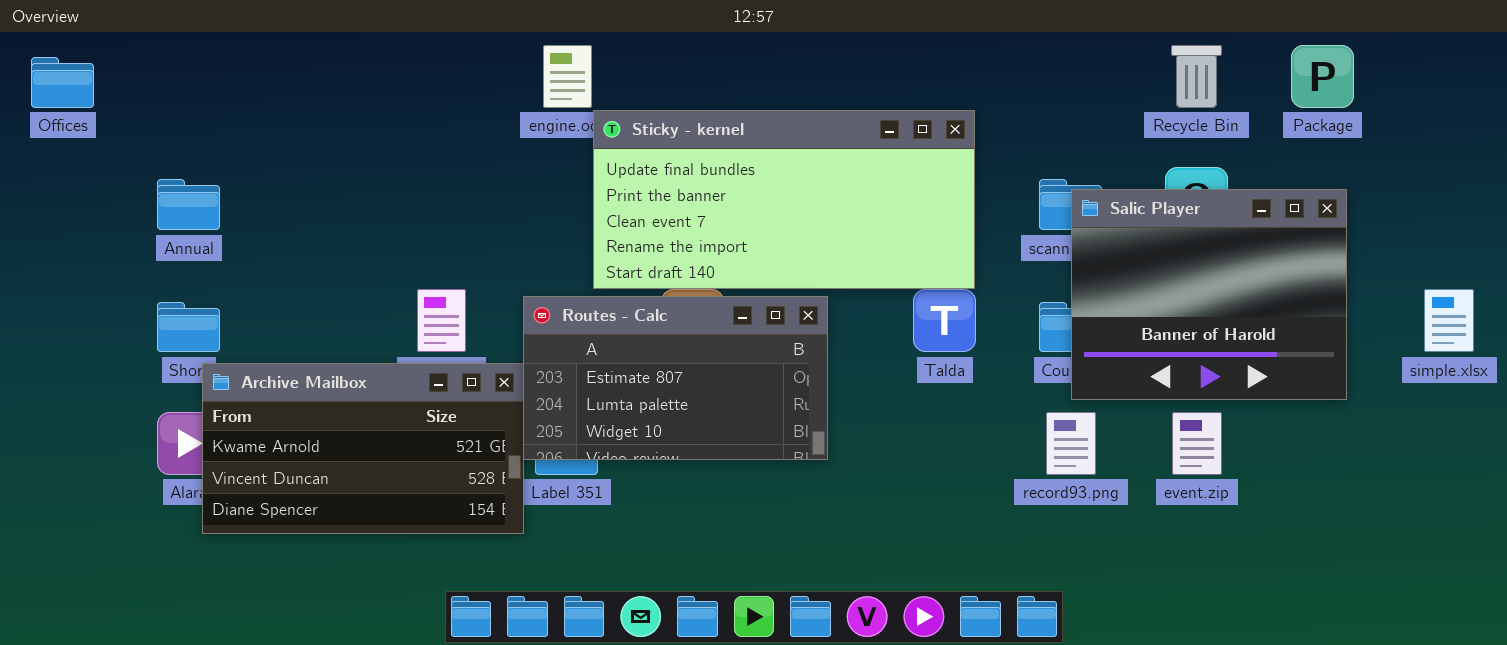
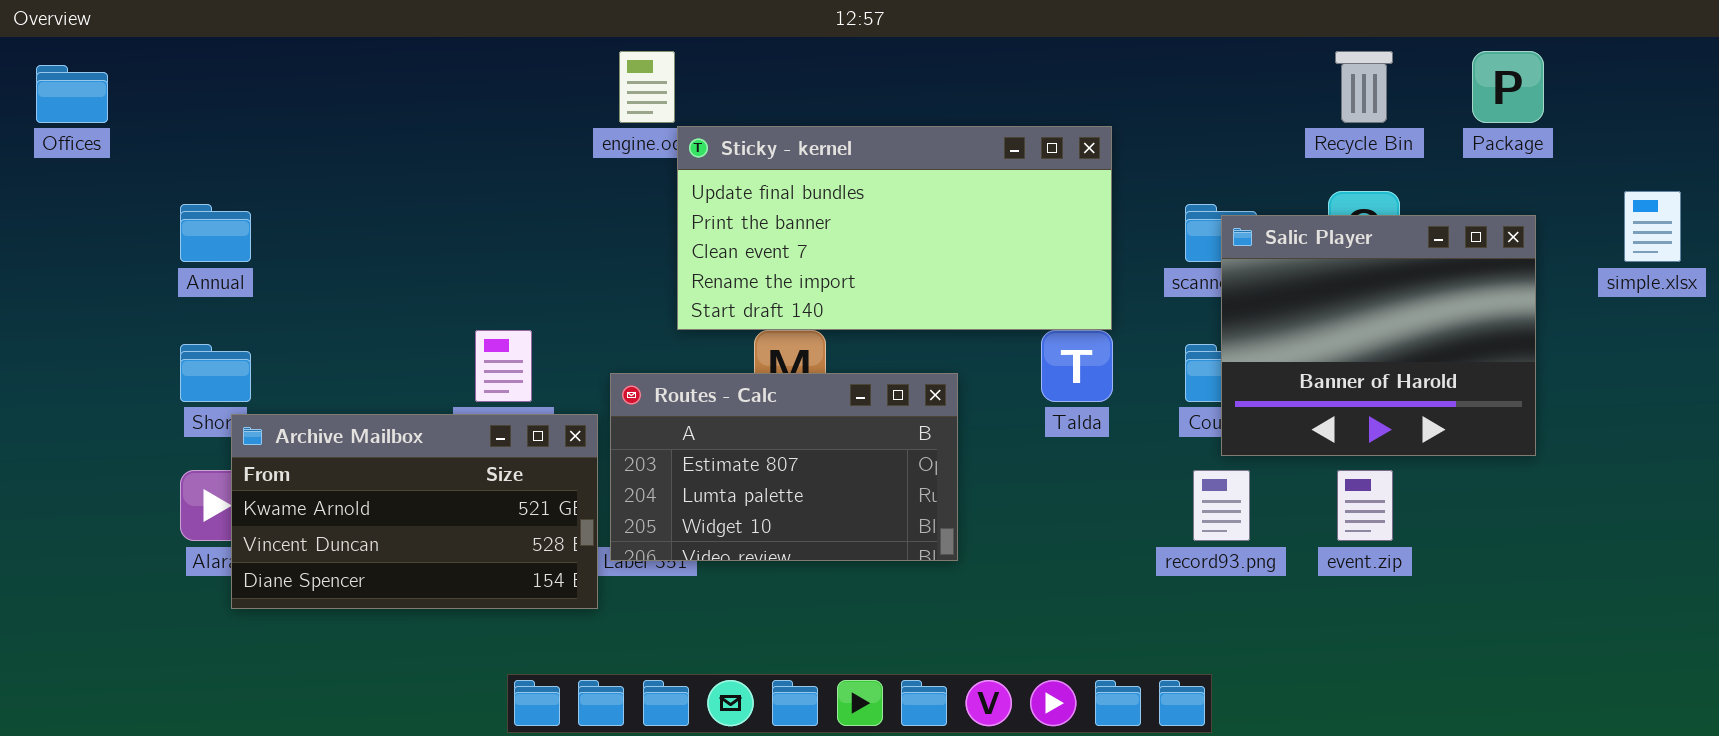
simple.xlsx: [1424,289,1474,352] -> [1624,191,1681,262], moved
Routes - Calc: [523,296,828,460] -> [610,373,958,561], moved

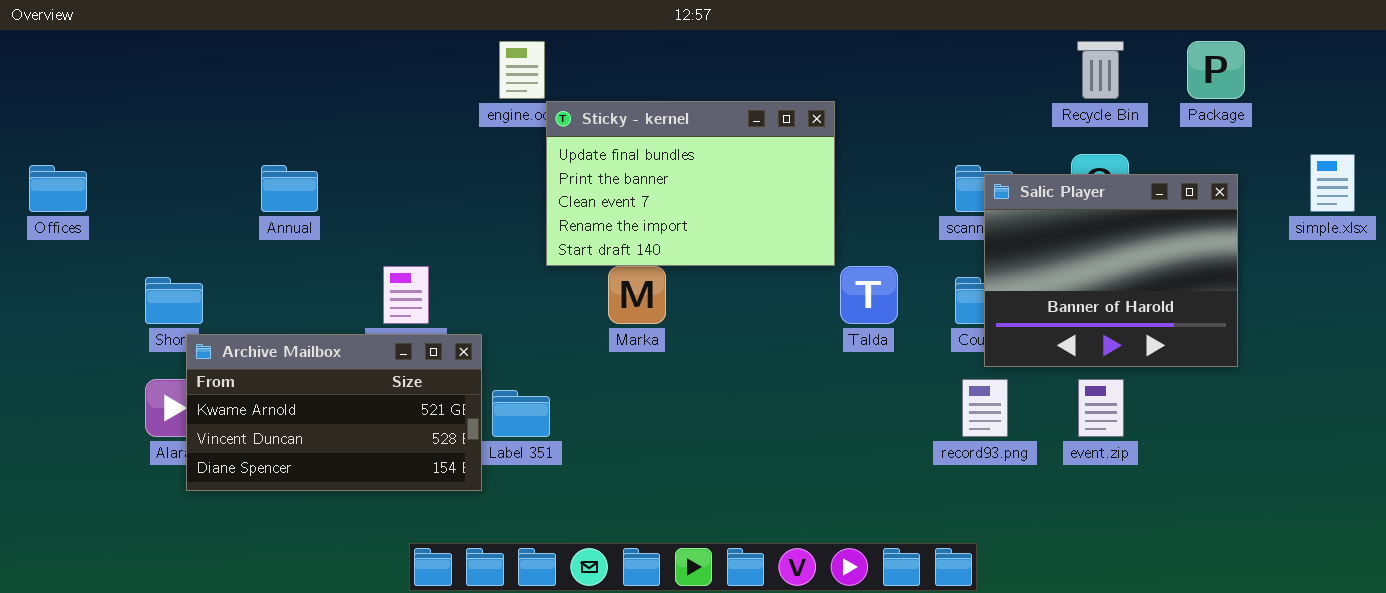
Offices: [36,65,108,123] -> [29,165,87,212], moved
Sticky - kernel: [677,126,1112,330] -> [546,101,835,266], resized
Annual: [180,204,251,262] -> [261,165,318,212], moved
Routes - Calc: [610,373,958,561] -> none, closed

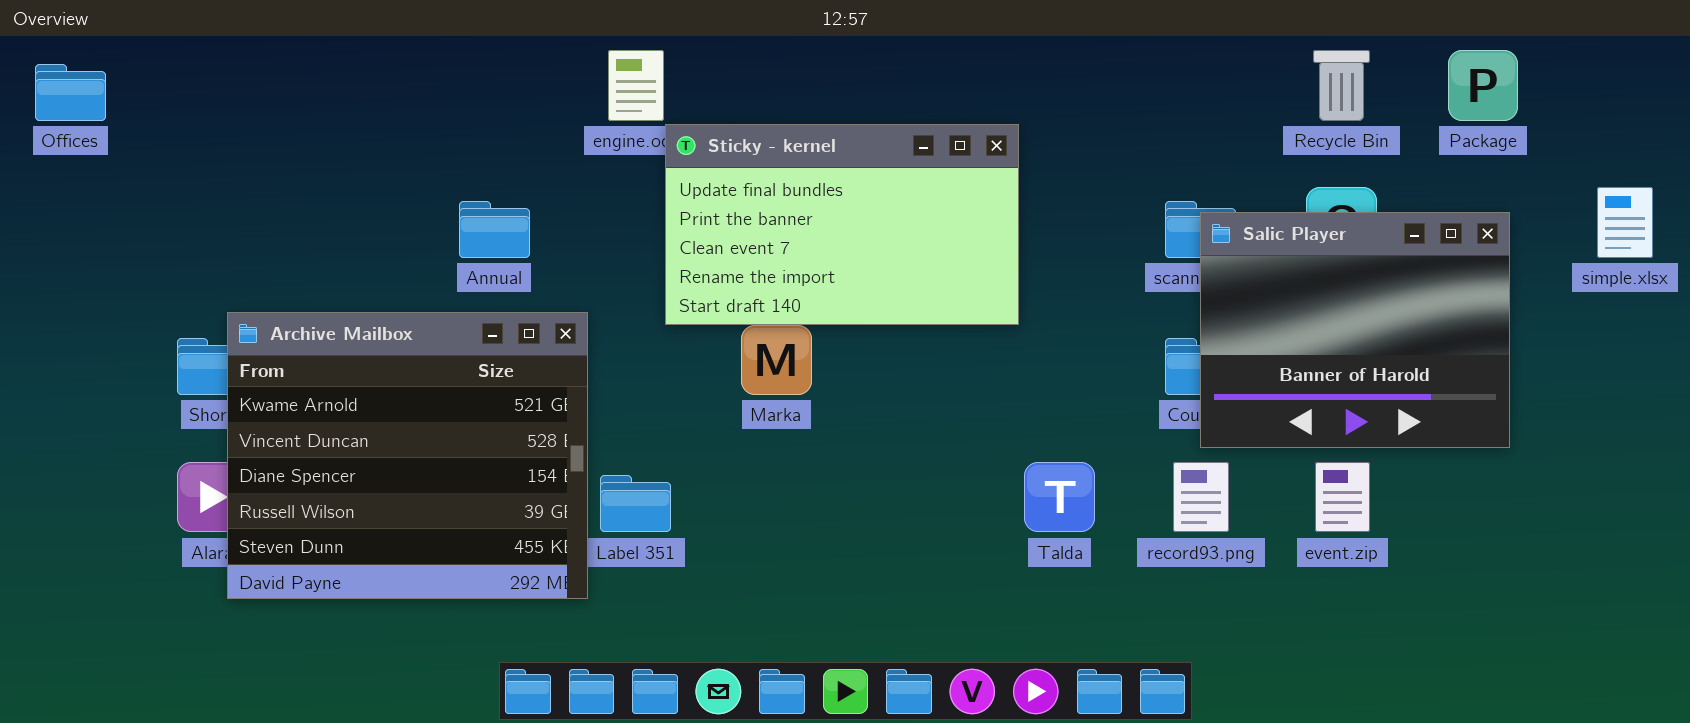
Offices: [29,165,87,212] -> [35,64,106,121], moved
Annual: [261,165,318,212] -> [459,201,530,258], moved
Talda: [840,266,898,324] -> [1024,462,1095,532], moved
Archive Mailbox: [186,334,482,491] -> [227,312,588,599], resized

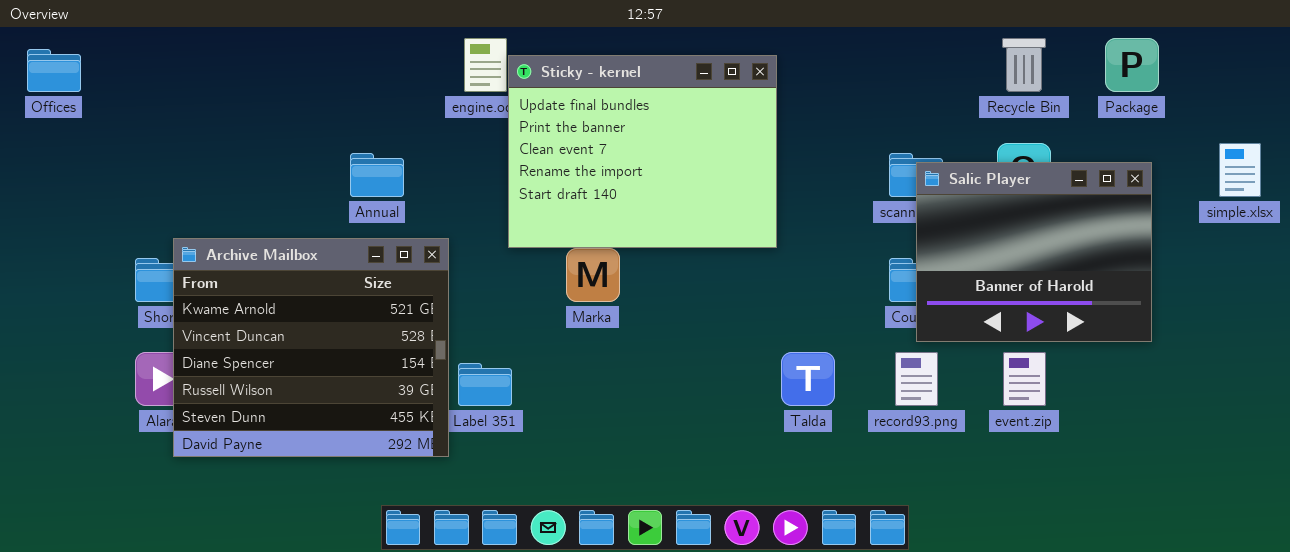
Sticky - kernel: [665,124,1019,325] -> [508,55,777,248], resized

